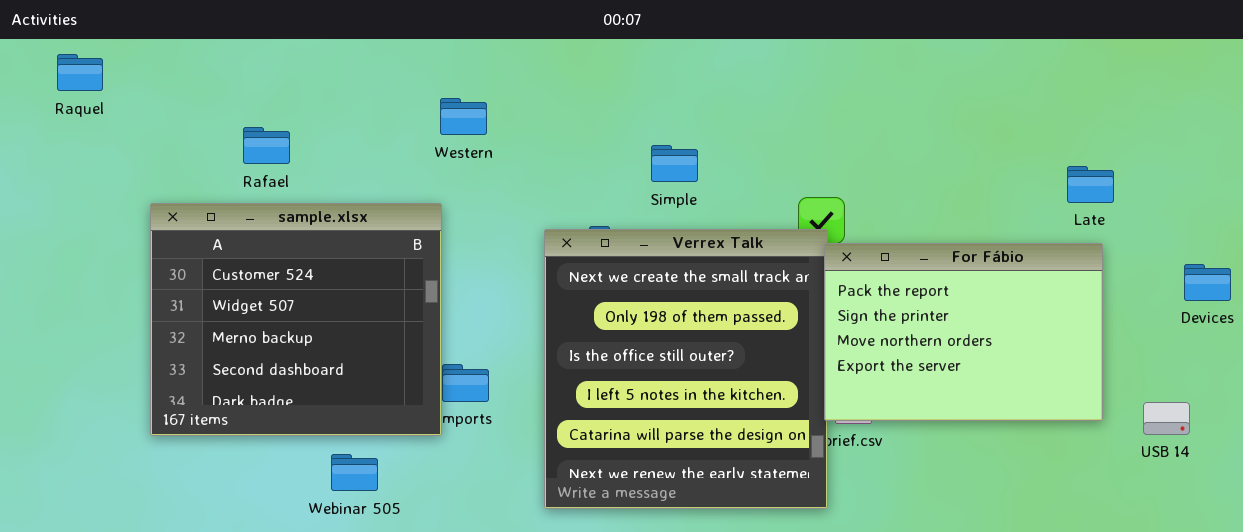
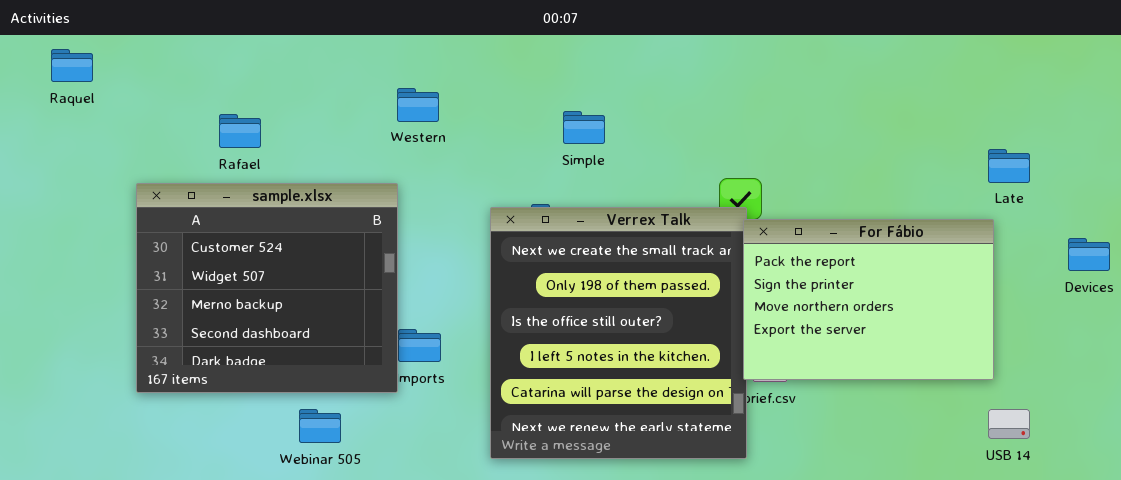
Simple: [651,145,698,182] -> [563,111,605,144], moved
Late: [1067,166,1114,203] -> [988,149,1030,183], moved
USB 14: [1143,402,1190,435] -> [988,409,1030,439], moved

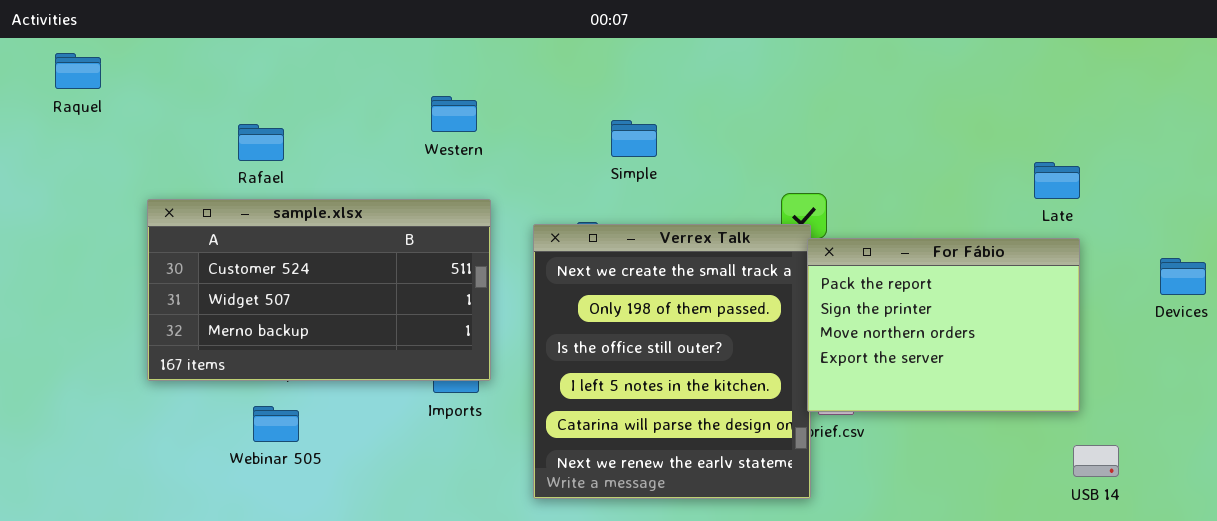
Late: [988,149,1030,183] -> [1034,162,1080,199], moved
sample.xlsx: [136,183,398,393] -> [147,199,491,381], resized
Webinar 505: [299,409,341,443] -> [253,406,299,442], moved

